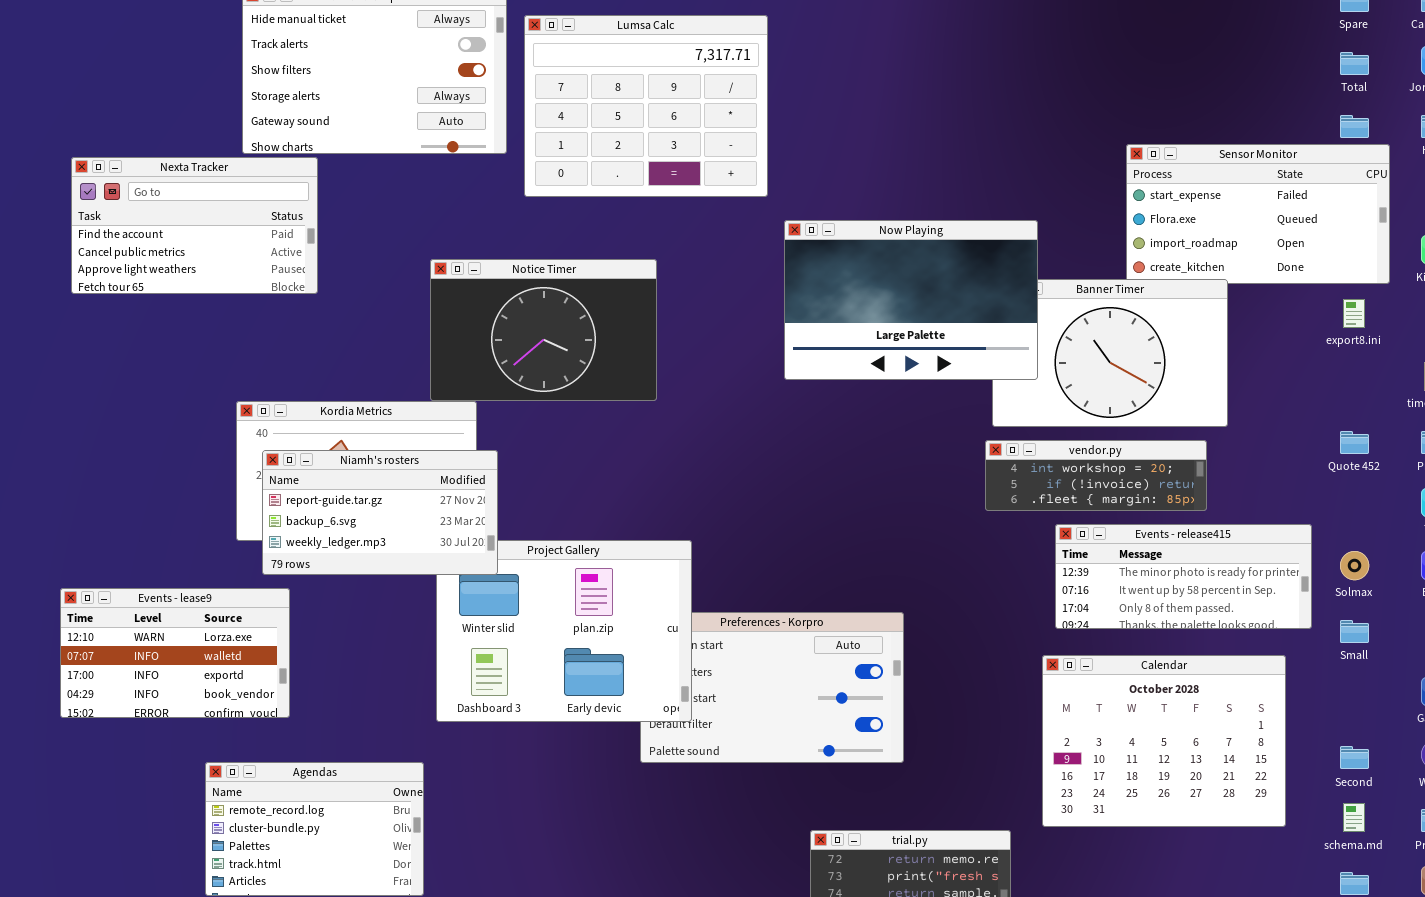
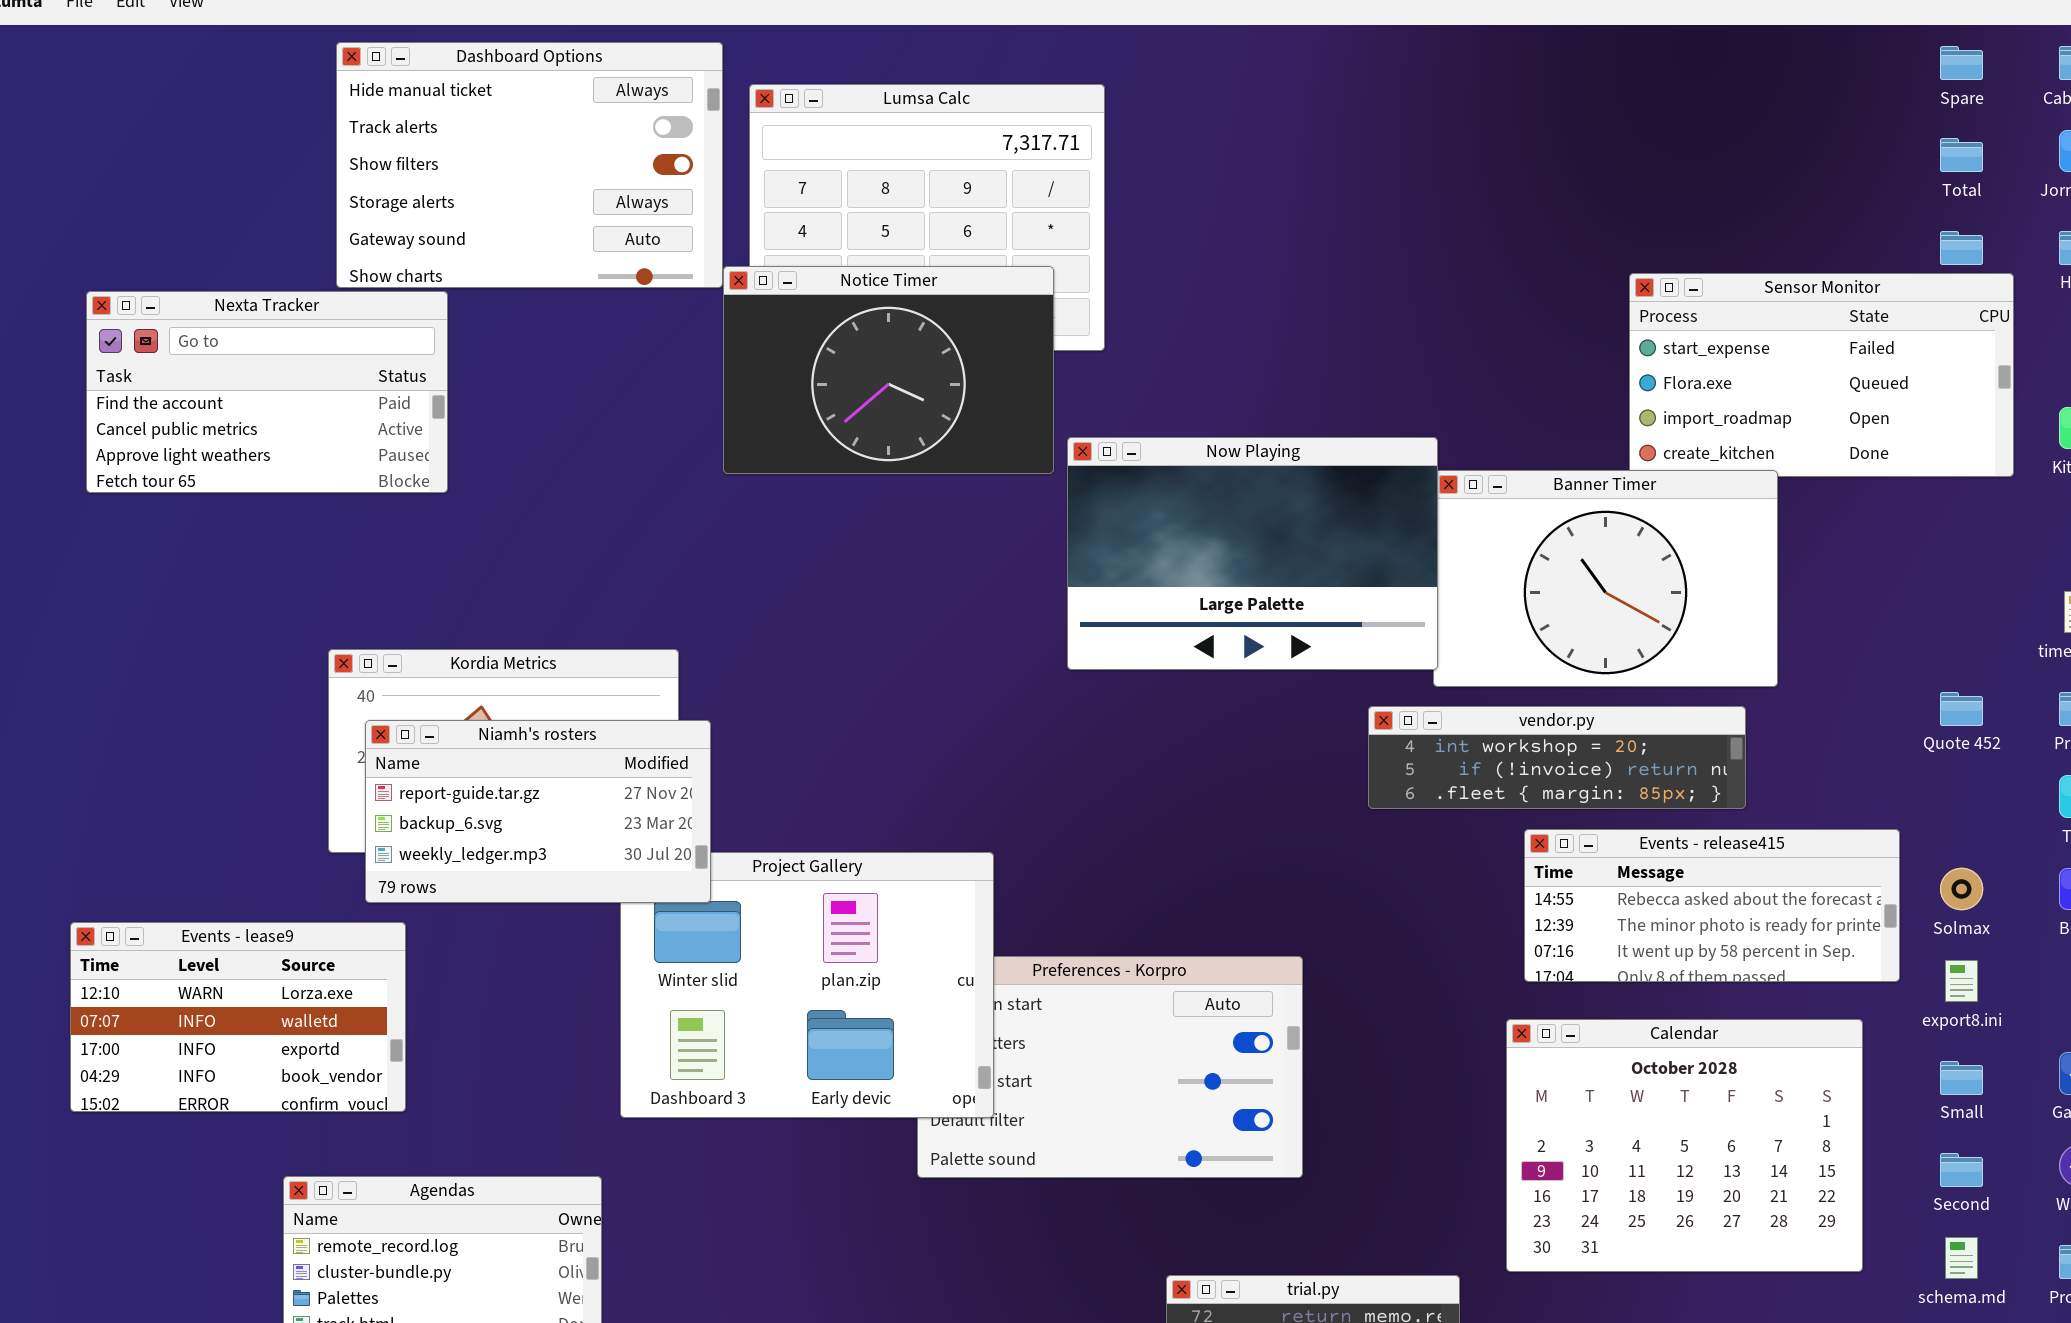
Now Playing: [784,220,1038,380] -> [1067,437,1438,670], moved
Notice Timer: [430,259,657,401] -> [723,266,1054,474], moved
export8.ini: [1343,299,1365,328] -> [1945,960,1978,1002], moved
vendor.py: [985,440,1207,511] -> [1368,706,1746,809], resized
Events - release415: [1055,524,1312,629] -> [1524,829,1900,982], scrolled up 1 row
Small: [1340,620,1369,643] -> [1940,1061,1983,1095], moved

